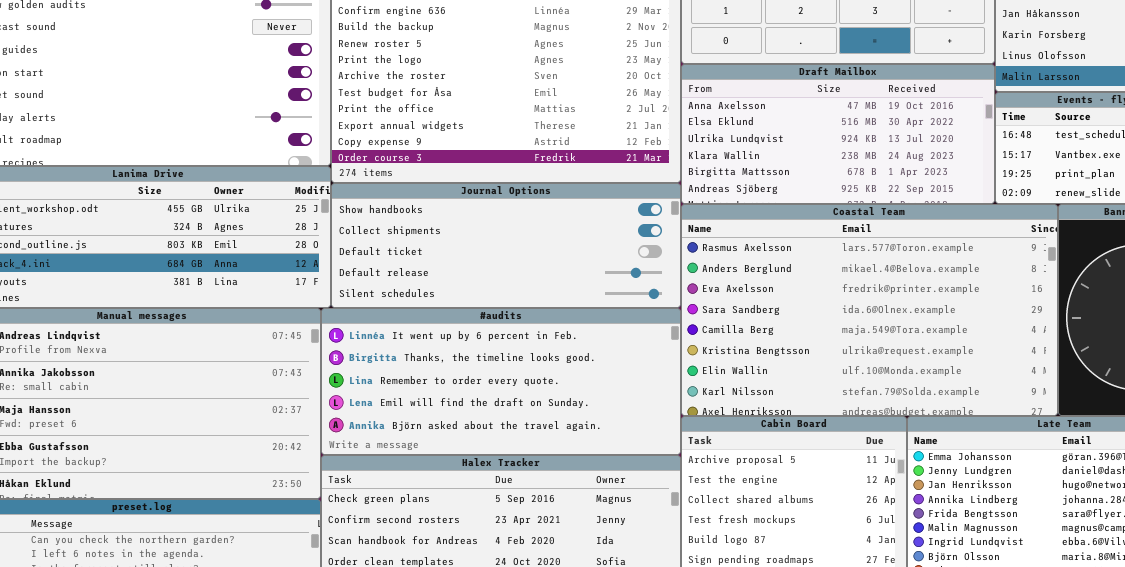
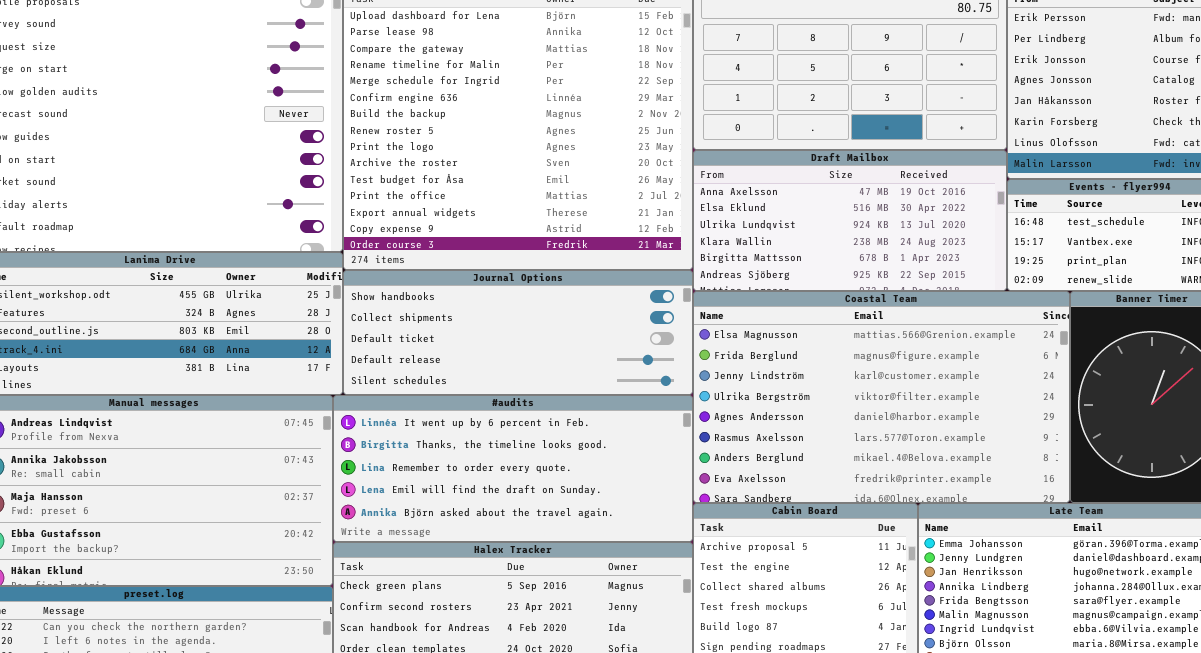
Coastal Team: [681,204,1058,416] -> [693,291,1070,503], scrolled up 5 rows

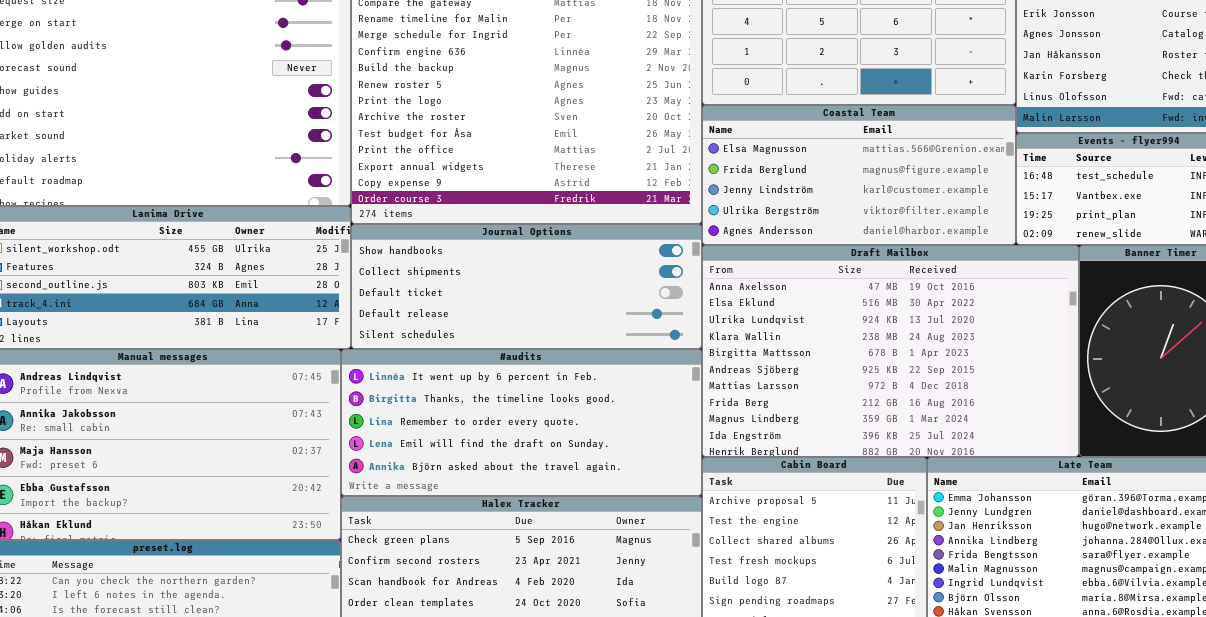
Draft Mailbox: [693,150,1007,291] -> [702,245,1079,457], moved, resized
Coastal Team: [693,291,1070,503] -> [702,105,1016,245], moved, resized

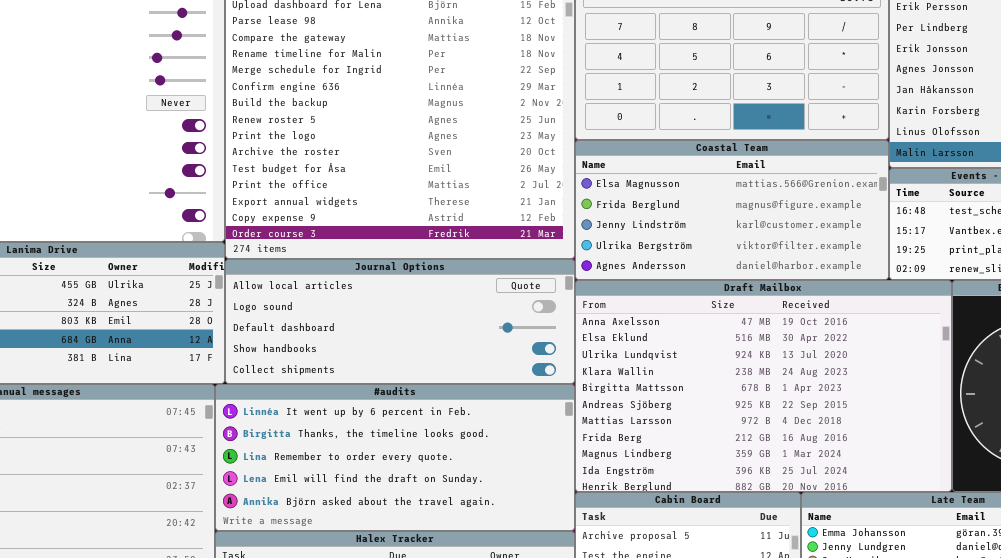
Journal Options: [351,224,702,349] -> [225,259,575,384], scrolled up 3 rows

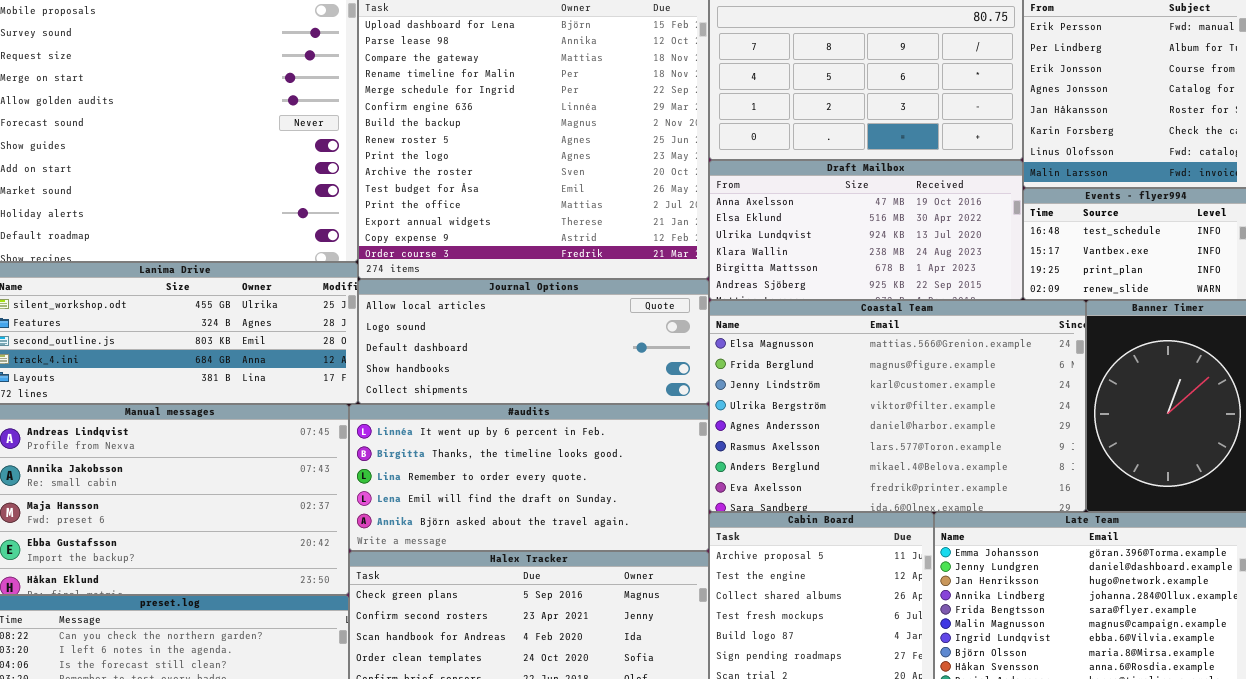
Coastal Team: [575,140,889,280] -> [709,300,1086,512], moved, resized
Draft Mailbox: [575,280,952,492] -> [709,160,1023,300], moved, resized

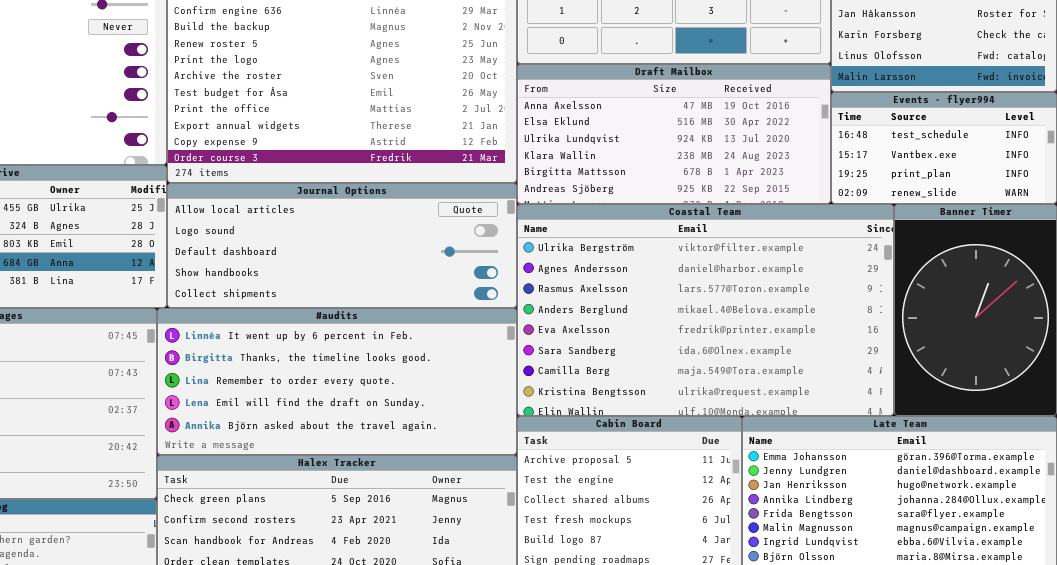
Coastal Team: [709,300,1086,512] -> [517,204,894,416], scrolled down 3 rows

